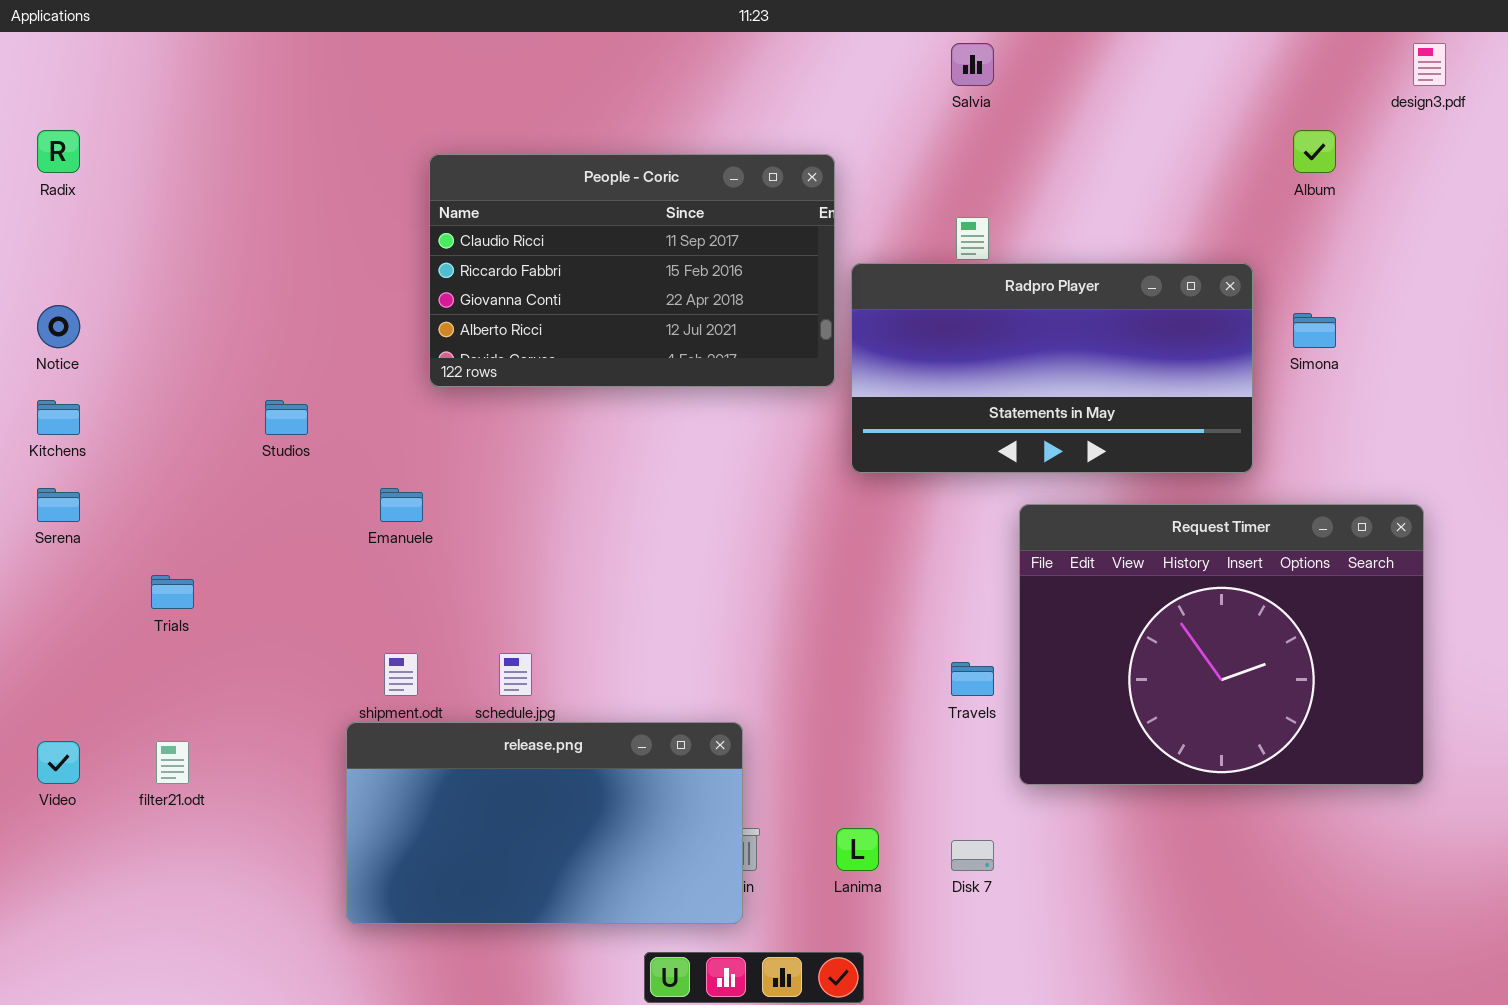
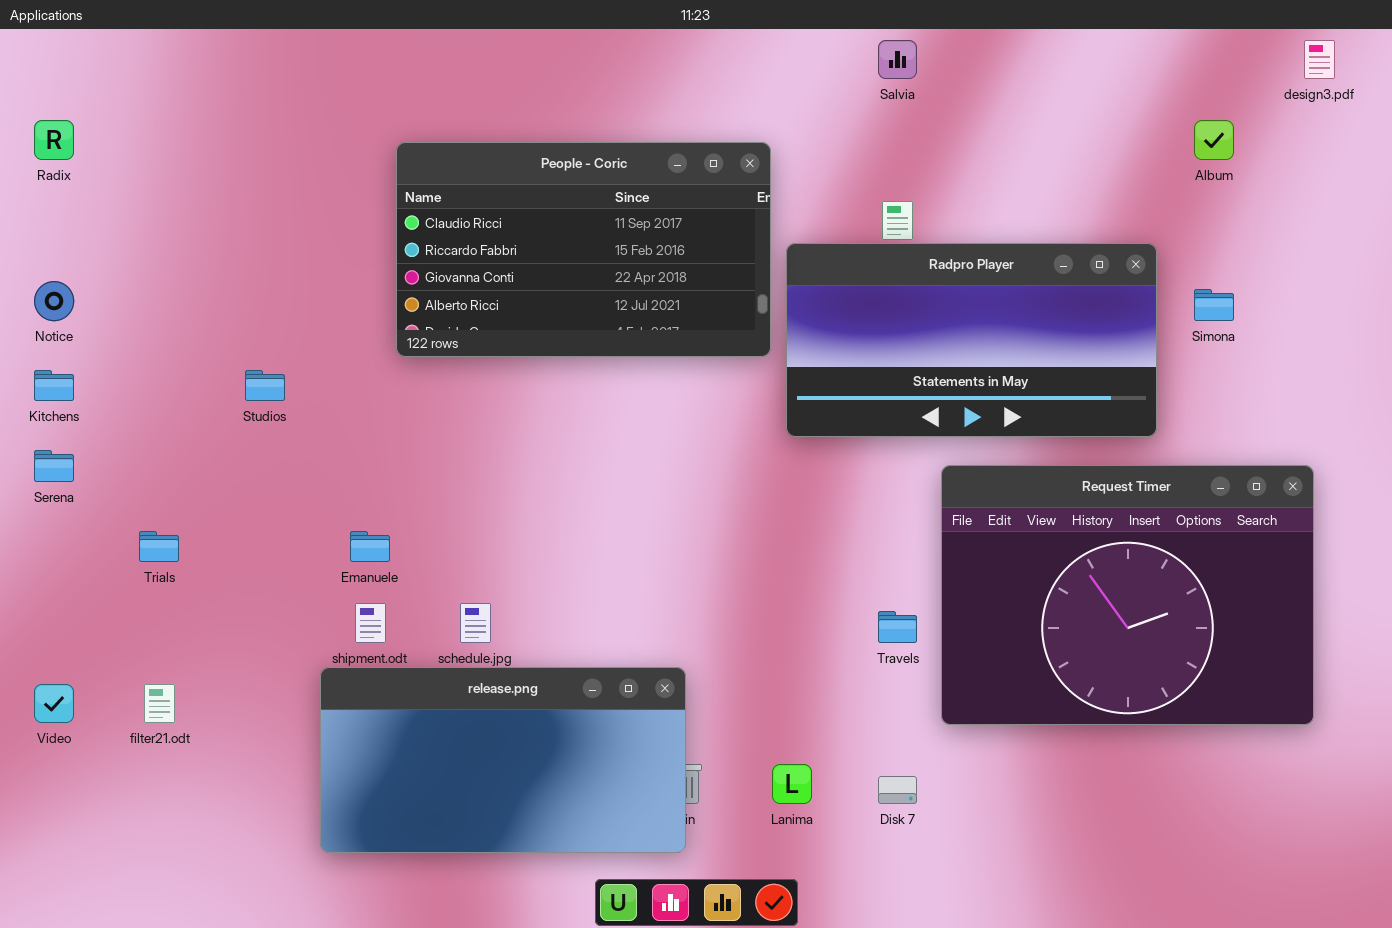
Emanuele: [380,488,423,522] -> [350,531,390,562], moved

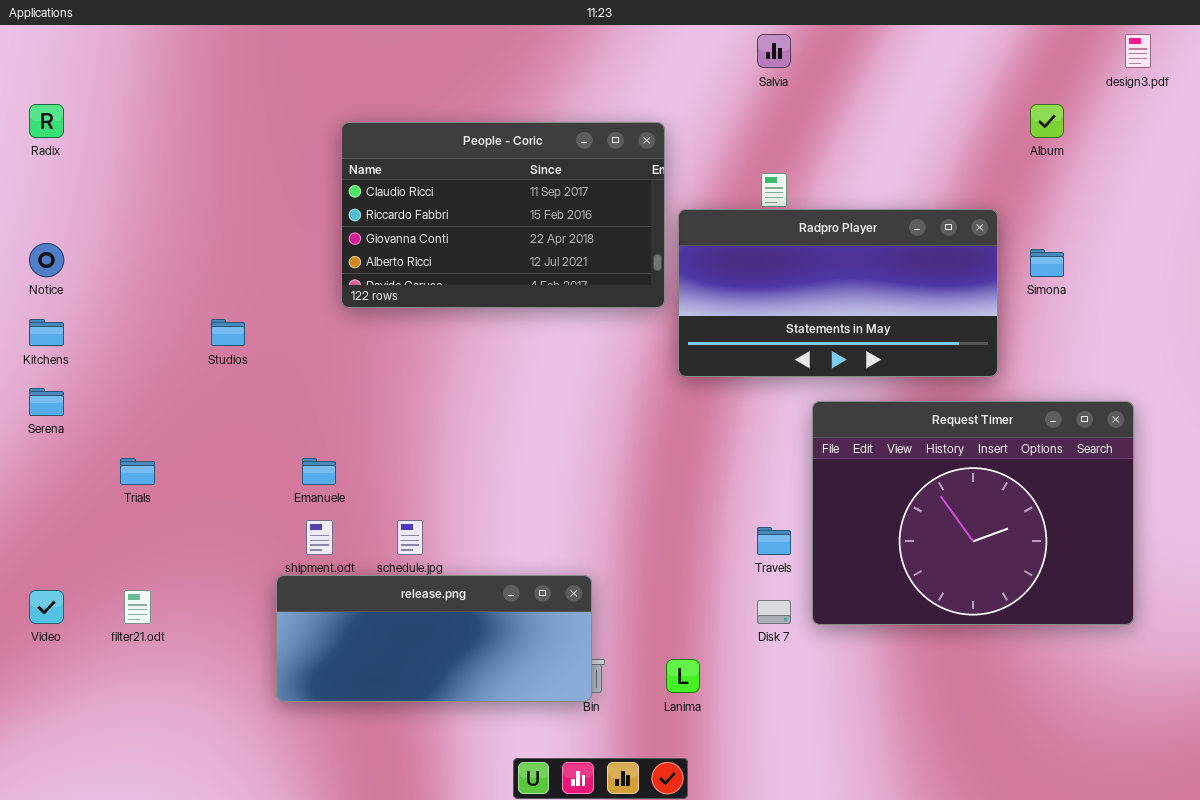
release.png: [320,667,686,853] -> [276,575,592,702], resized
Disk 7: [878,776,917,804] -> [757,600,791,624], moved

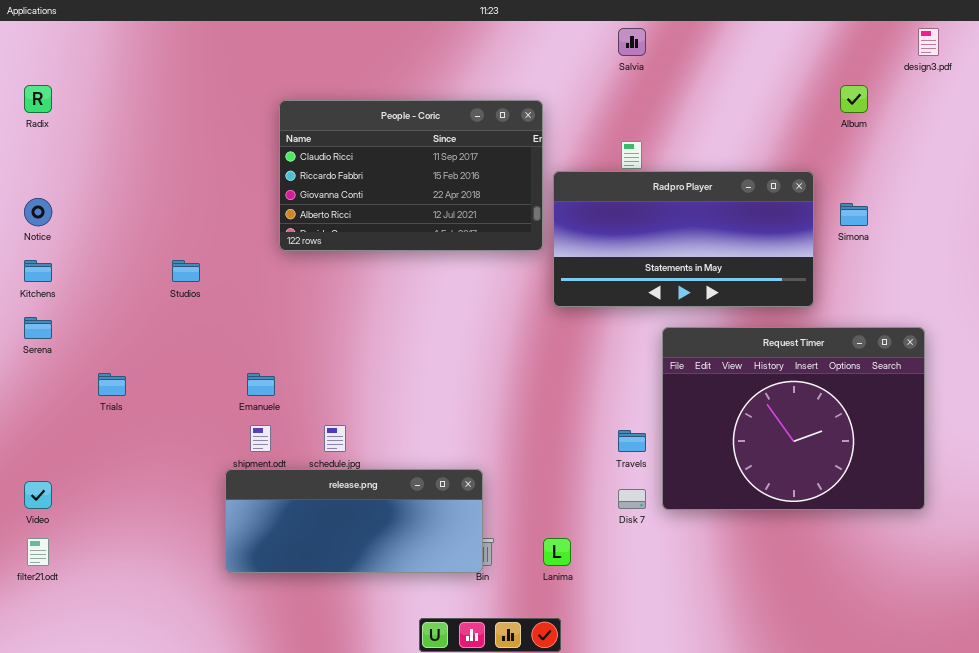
filter21.odt: [124,590,151,624] -> [27,538,49,566], moved

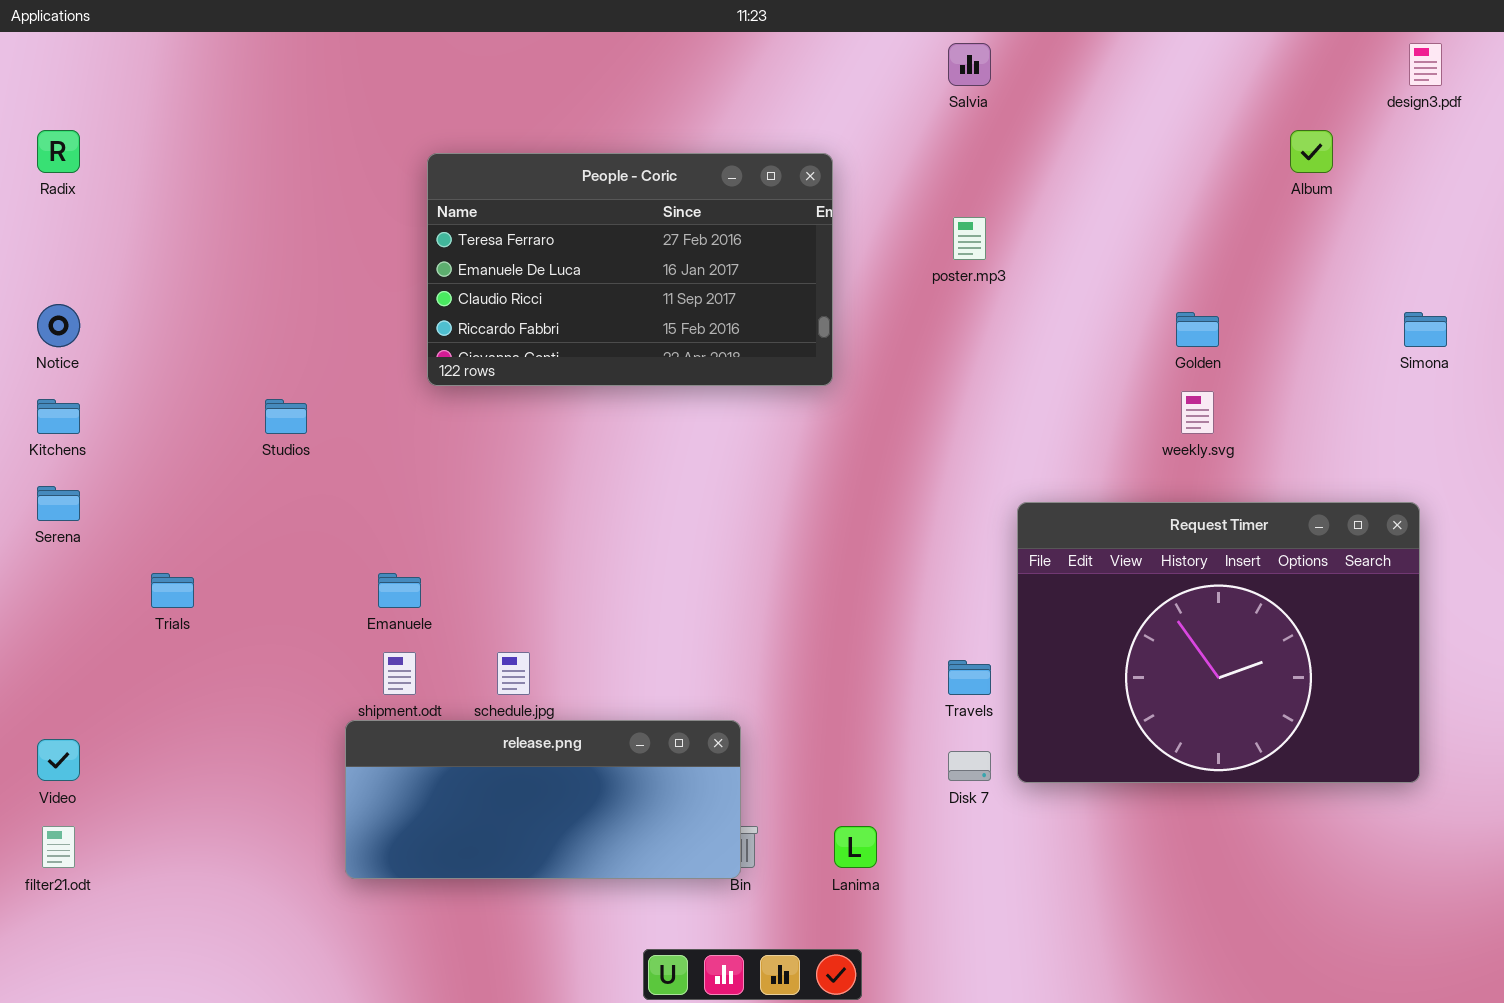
People - Coric: [279,100,543,251] -> [427,153,833,386], scrolled up 2 rows
Radpro Player: [553,171,814,307] -> none, closed
Simona: [840,203,868,226] -> [1404,312,1447,347], moved

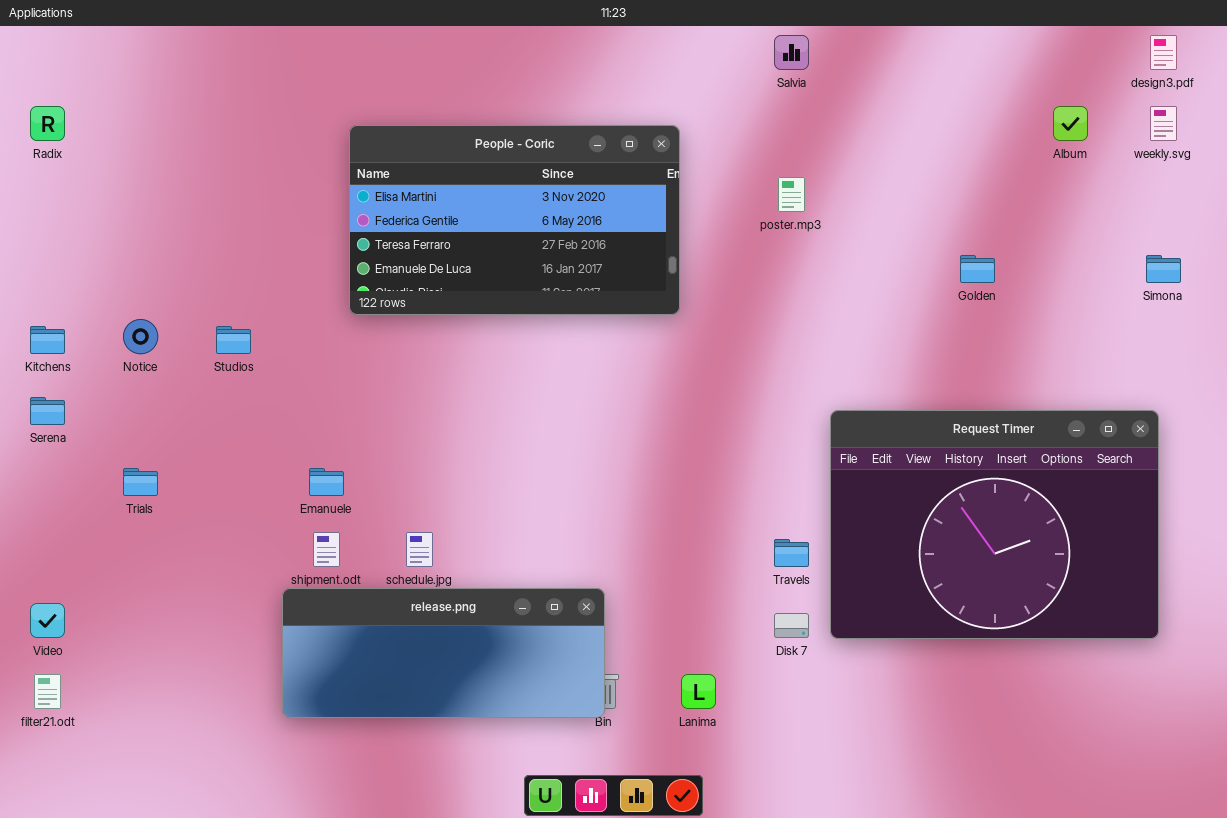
People - Coric: [427,153,833,386] -> [349,125,680,315], scrolled up 2 rows
Notice: [37,304,80,347] -> [123,319,158,354], moved
weekly.svg: [1181,391,1214,434] -> [1150,106,1177,141], moved

